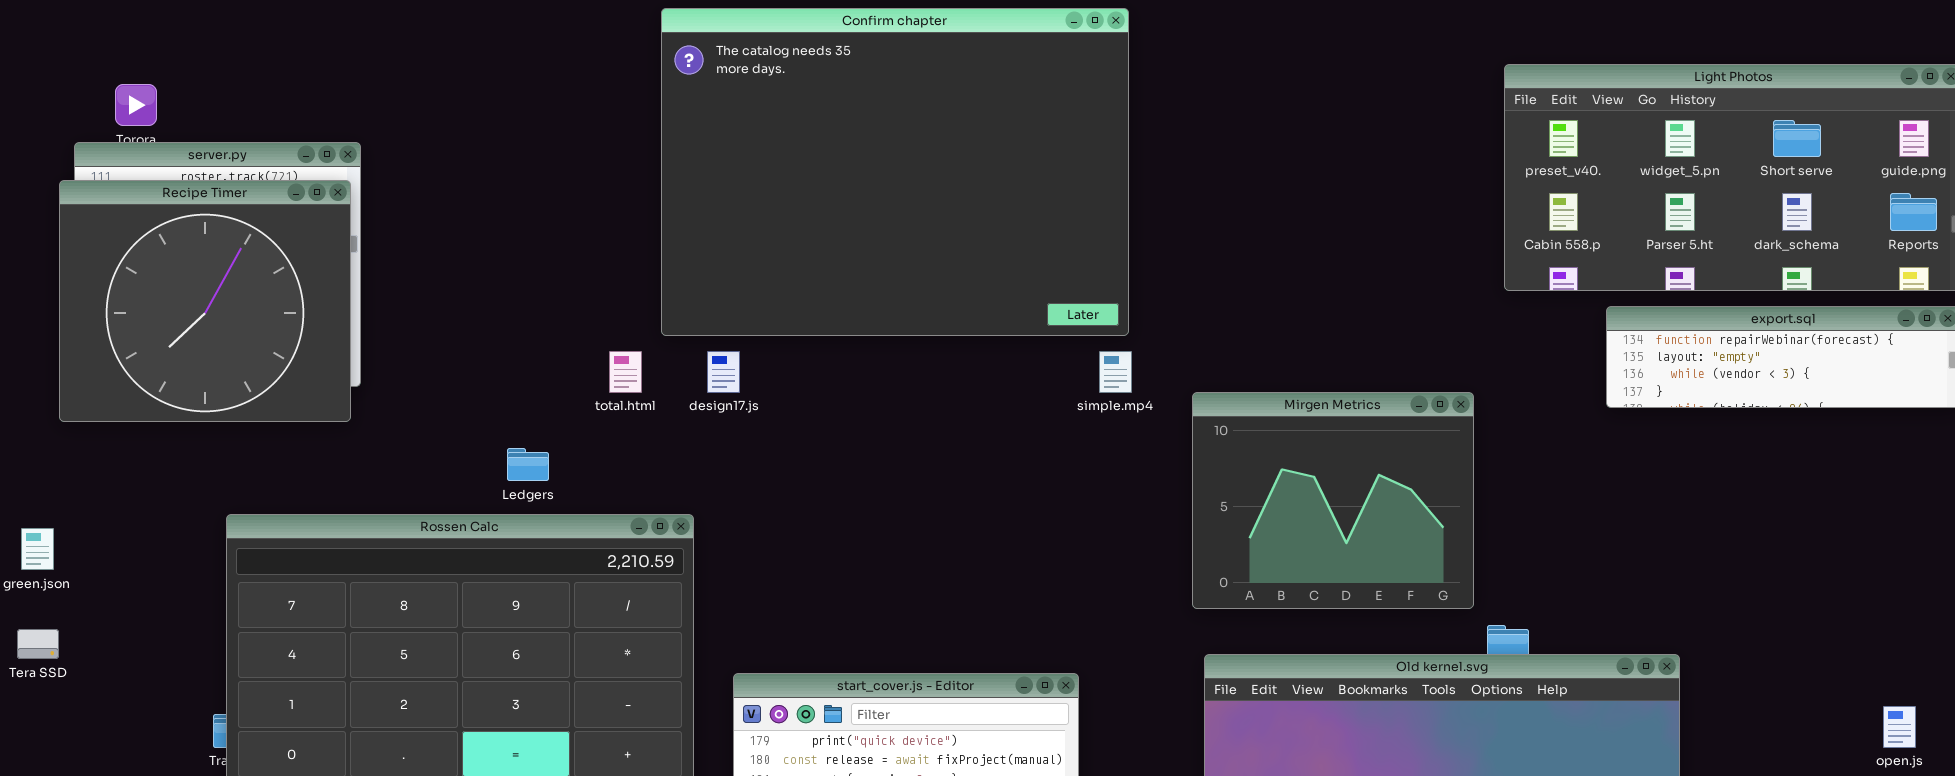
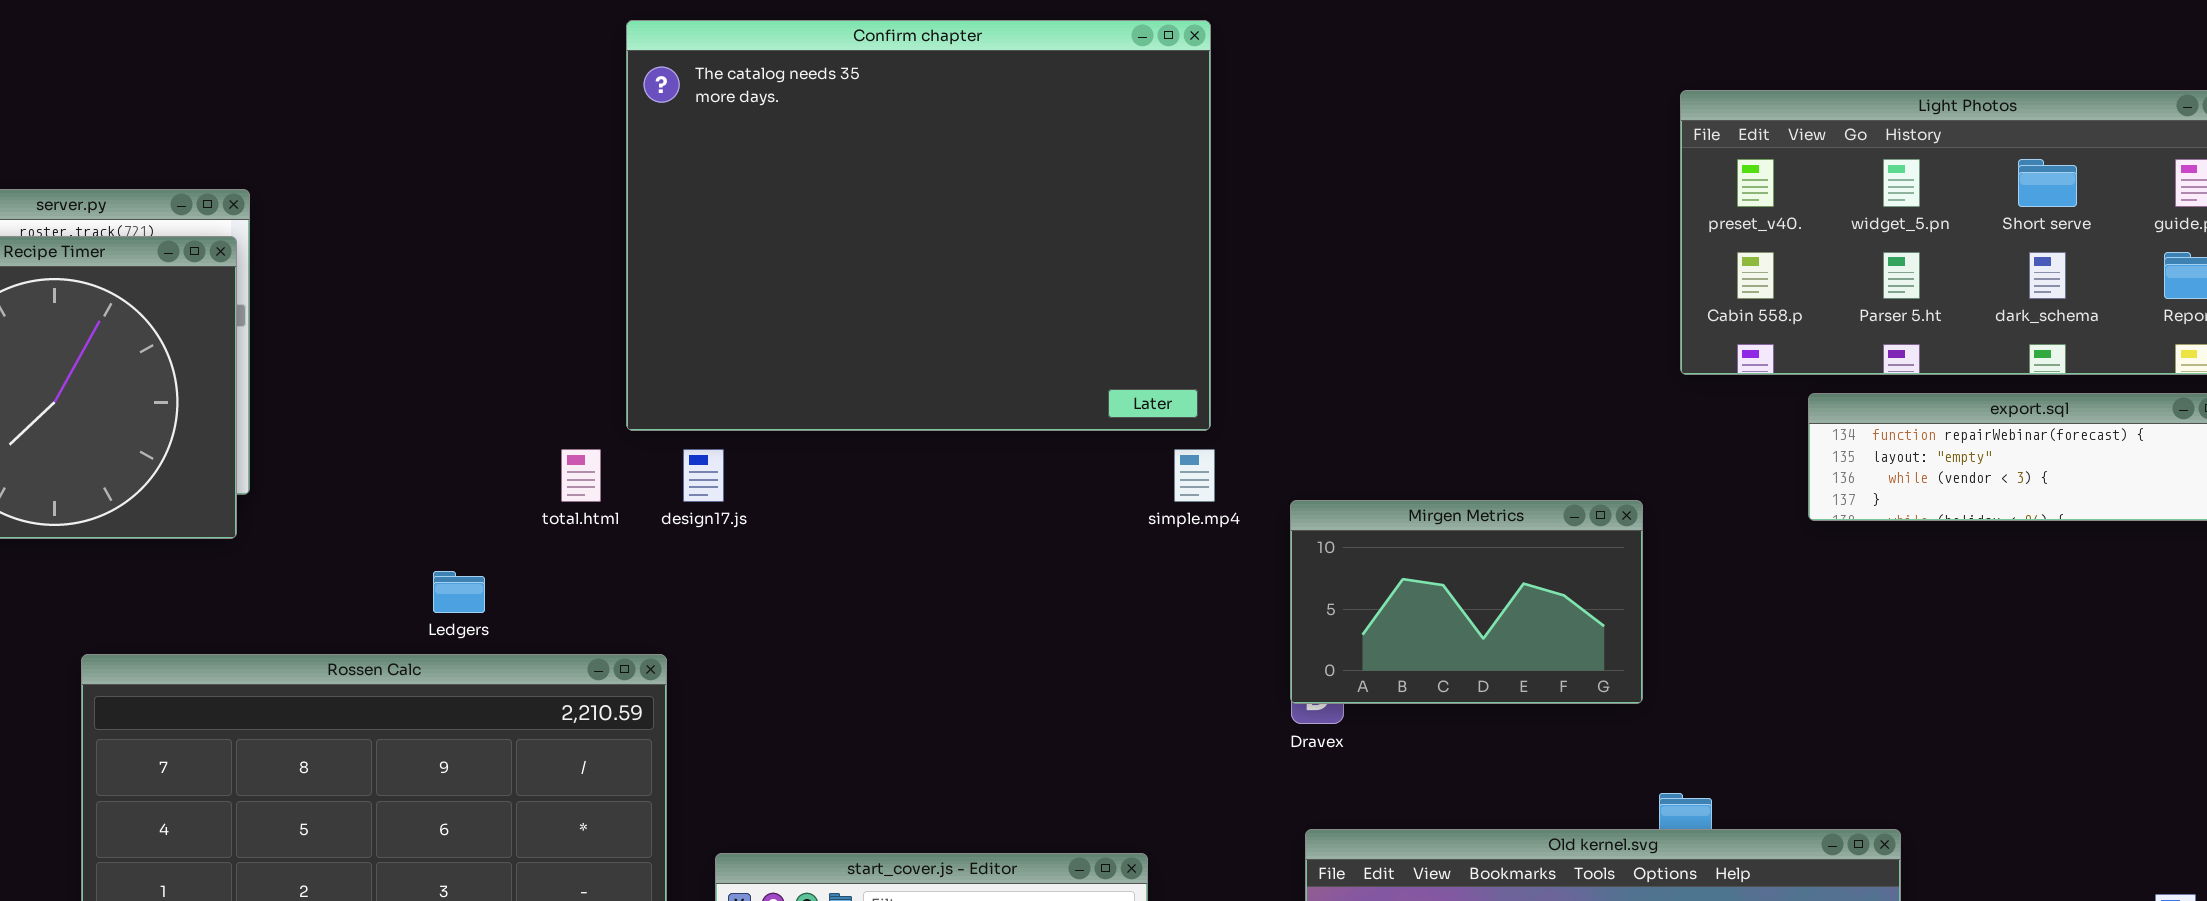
Mirgen Metrics: [1192,392,1474,609] -> [1290,500,1643,704], resized

